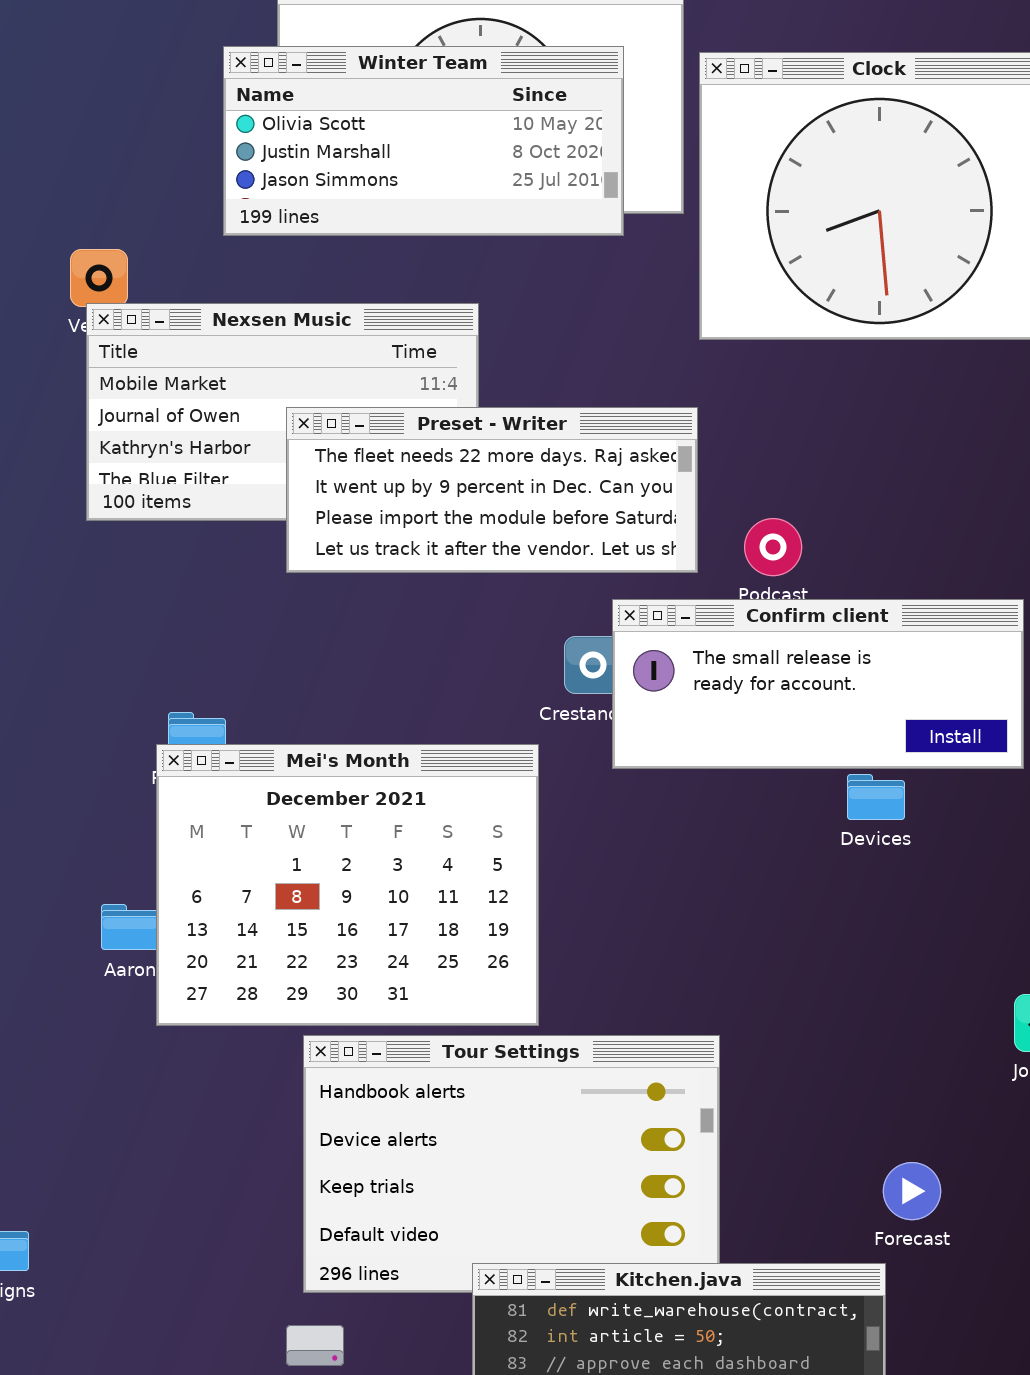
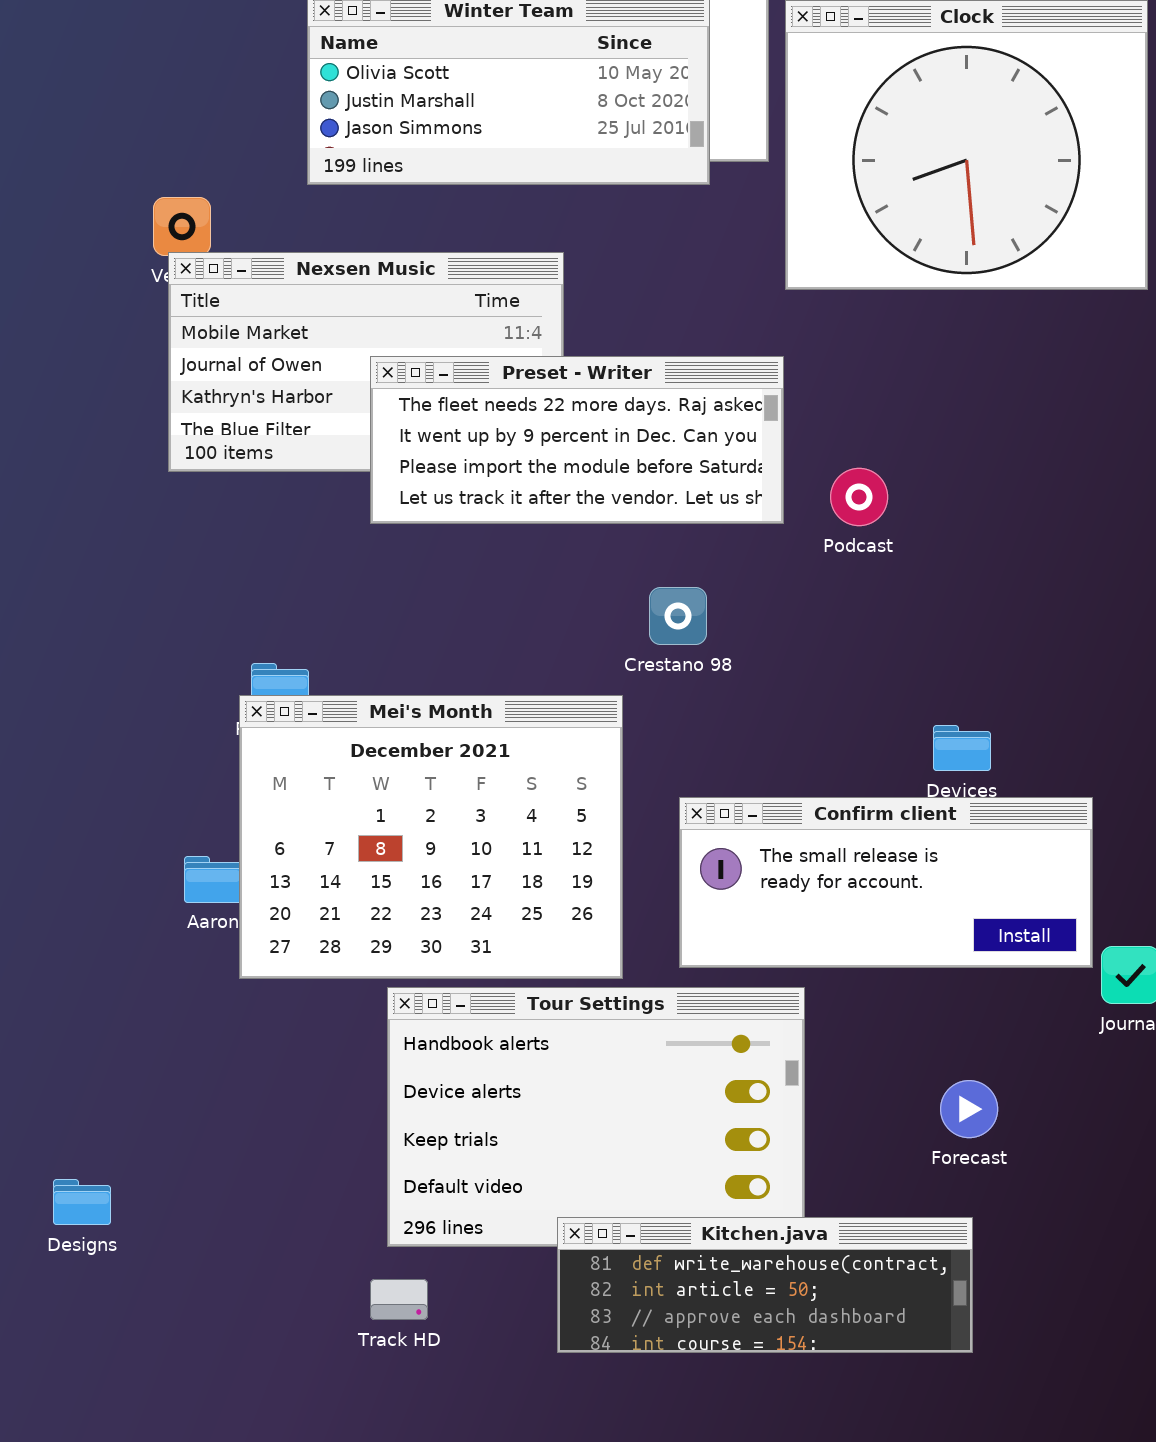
Confirm client: [612,599,1024,769] -> [679,797,1093,968], moved
Forecast: [883,1162,941,1220] -> [940,1080,998,1138], moved

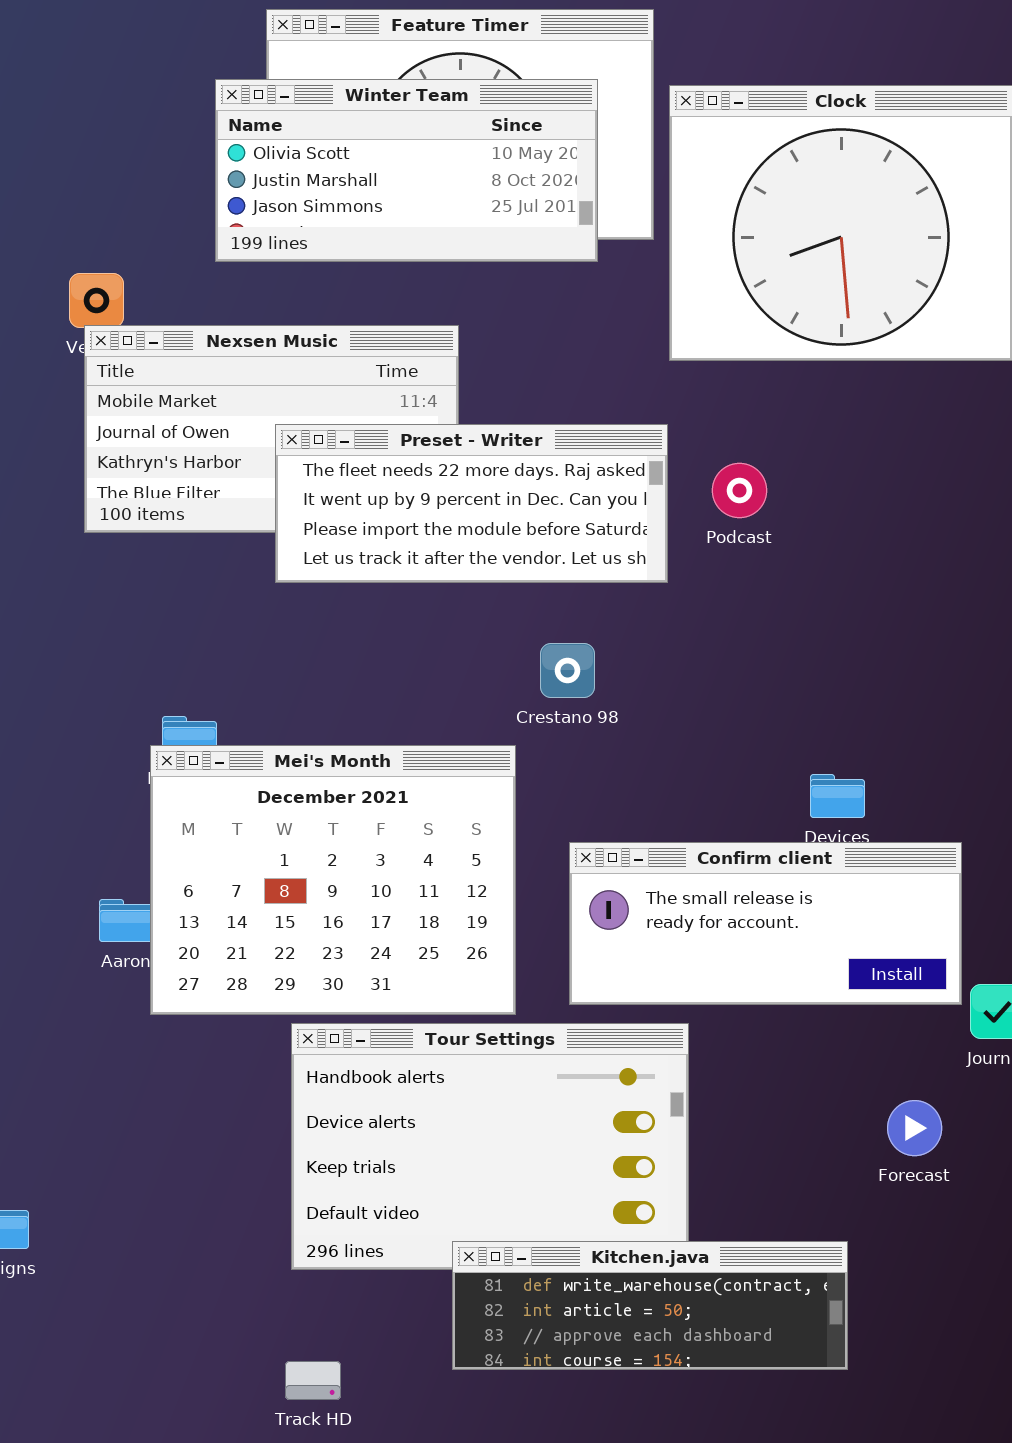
Podcast: [830,468,888,526] -> [712,463,767,518], moved
Forecast: [940,1080,998,1138] -> [887,1100,942,1156], moved
Track HD: [370,1279,428,1320] -> [285,1361,341,1400], moved

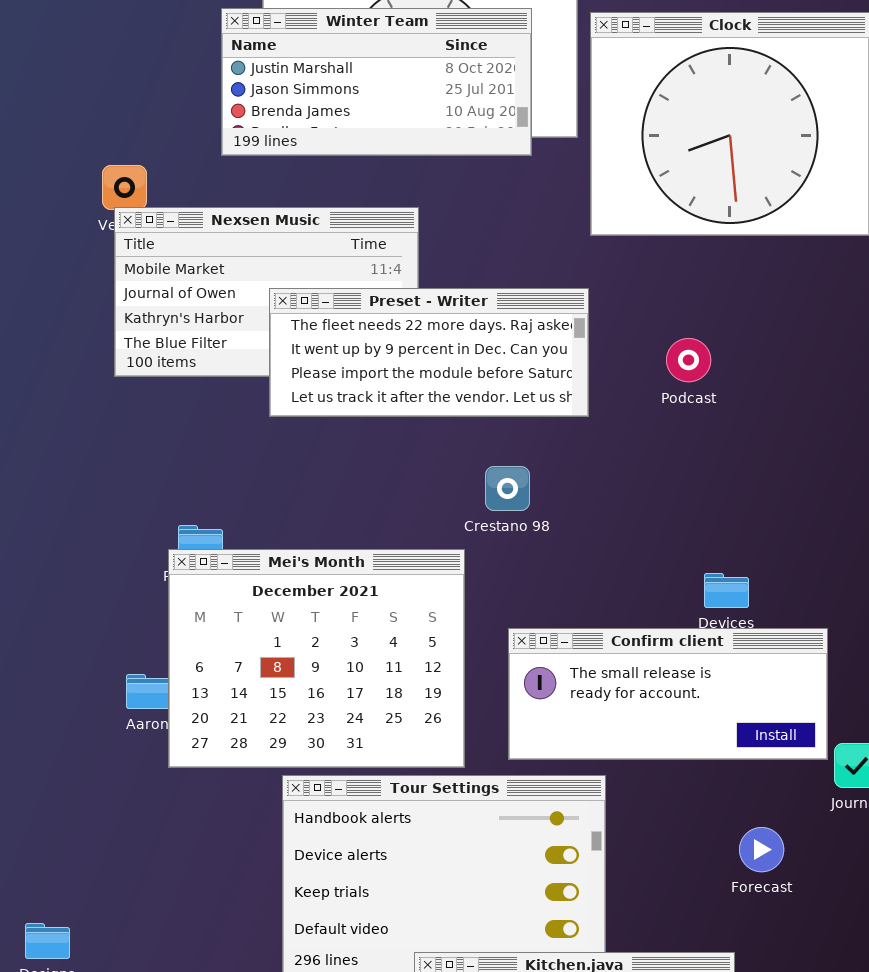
Winter Team: [215,79,598,262] -> [221,8,532,156], scrolled down 1 row
Podcast: [712,463,767,518] -> [666,338,711,382], moved
Forecast: [887,1100,942,1156] -> [739,827,784,872], moved

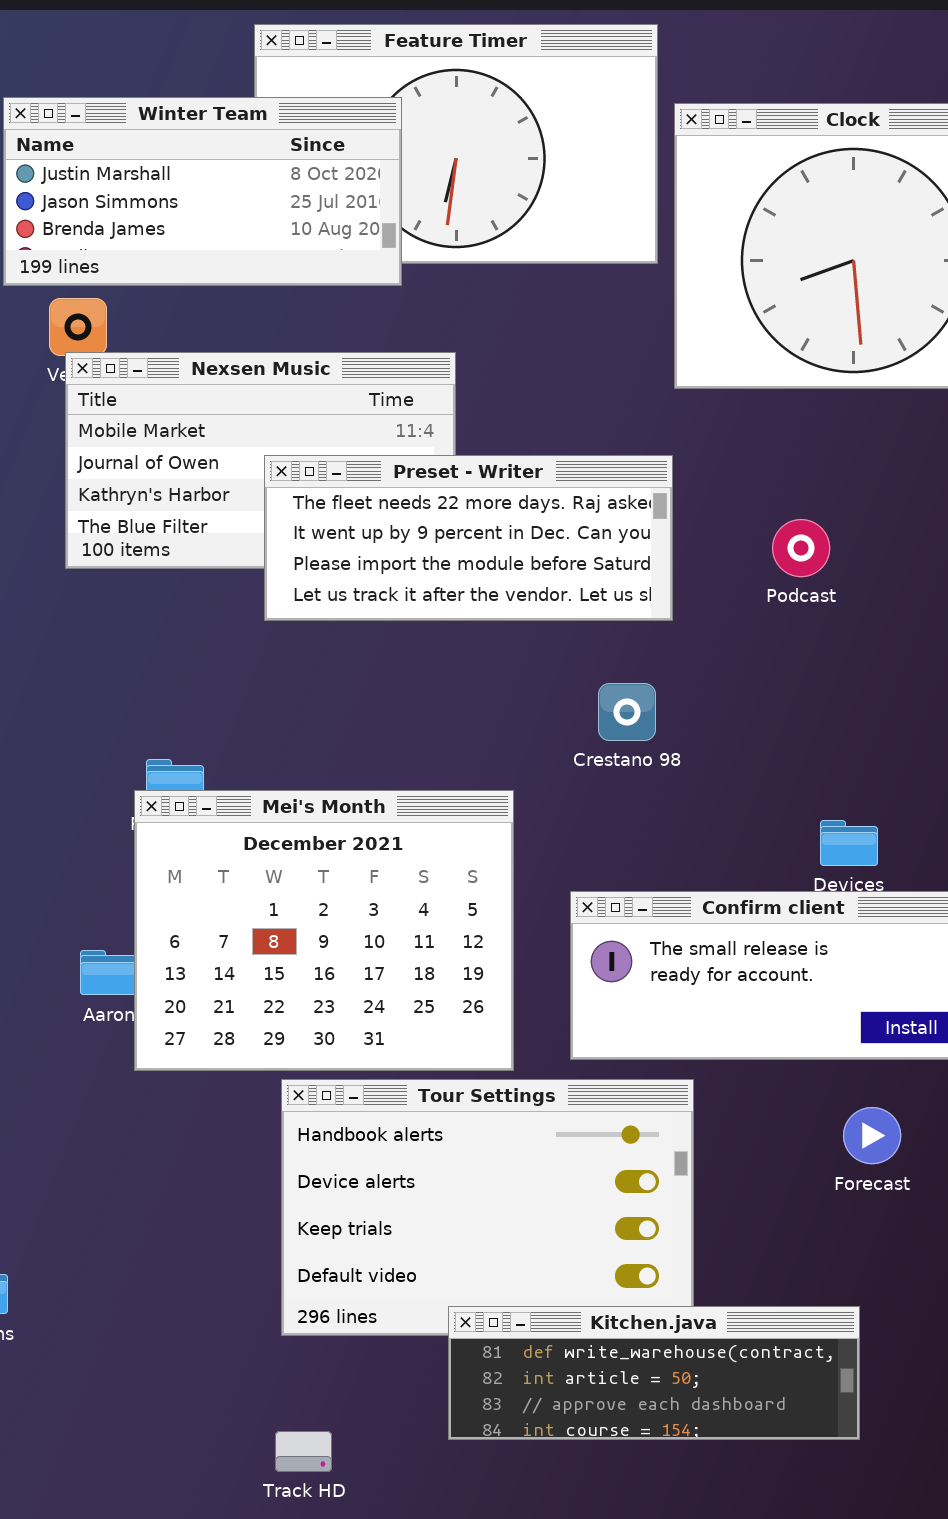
Winter Team: [221,8,532,156] -> [3,97,402,286], moved
Crestano 98: [485,466,530,511] -> [598,683,656,741], moved
Forecast: [739,827,784,872] -> [843,1107,901,1164], moved

